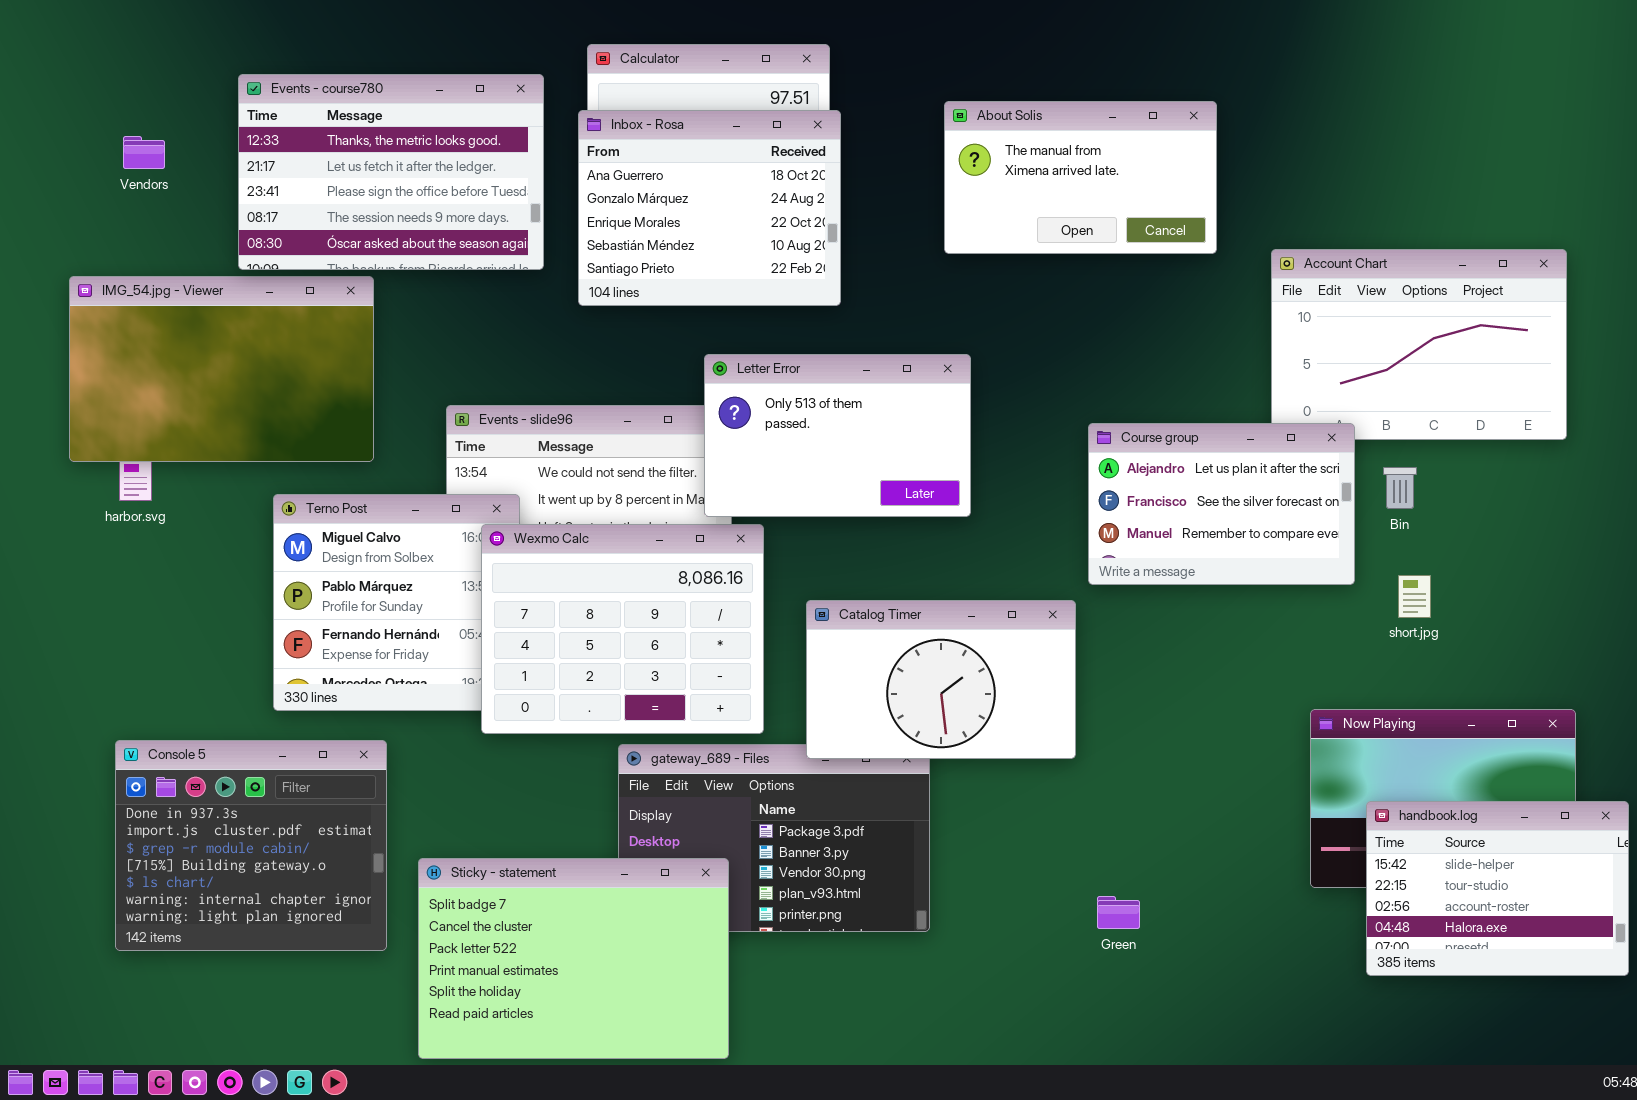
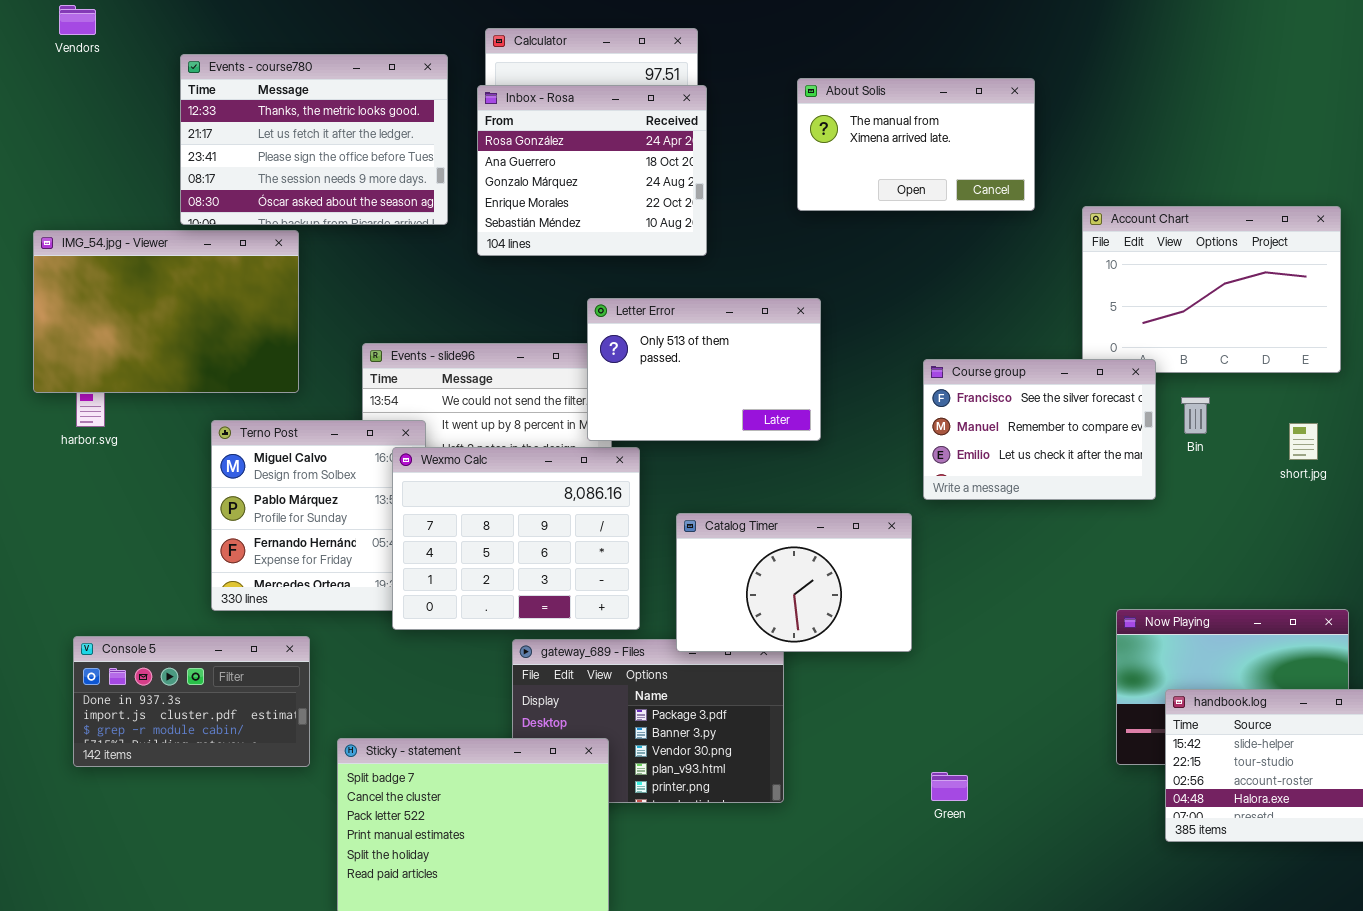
Inbox - Rosa: [578,110,841,306] -> [477,85,707,256], scrolled up 1 row
Vendors: [123,136,165,169] -> [59,5,96,35], moved
Course group: [1088,423,1355,585] -> [923,359,1156,500], scrolled down 1 row
short.jpg: [1398,575,1431,618] -> [1289,423,1318,460], moved
Console 5: [115,740,387,951] -> [73,636,310,767], resized

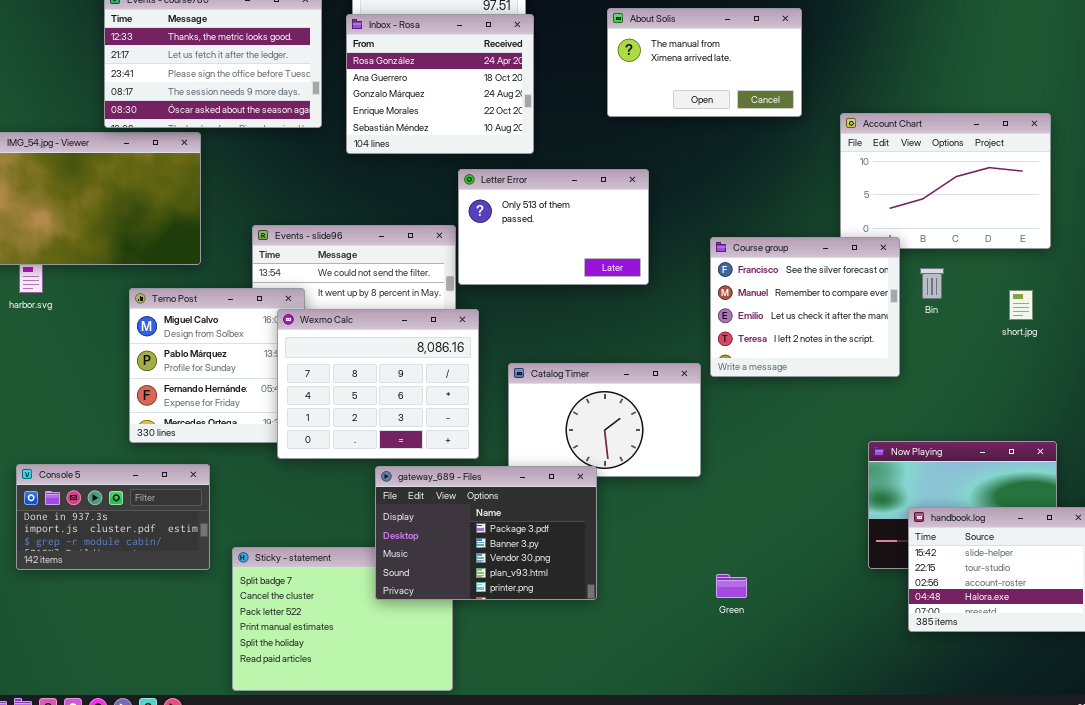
Letter Error: [587,298,821,441] -> [458,169,649,285], moved
Course group: [923,359,1156,500] -> [710,237,900,377], resized
gateway_689 - Files: [512,639,784,803] -> [375,466,597,600], raised

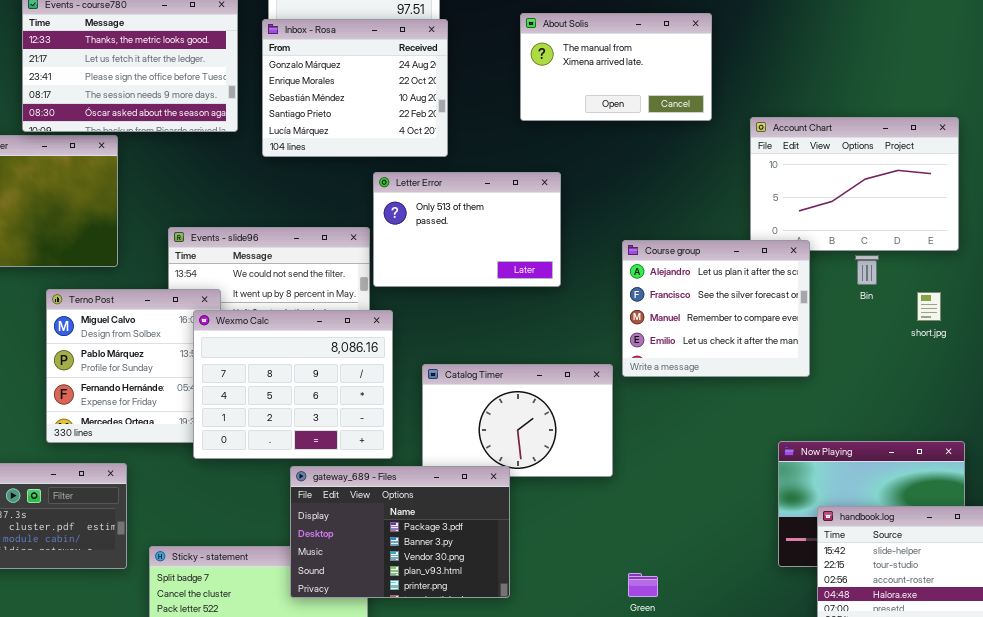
Inbox - Rosa: [346,14,534,154] -> [262,19,448,157], scrolled down 2 rows
Course group: [710,237,900,377] -> [622,240,810,377], scrolled up 1 row
Bin: [920,268,944,299] -> [855,255,879,285], moved

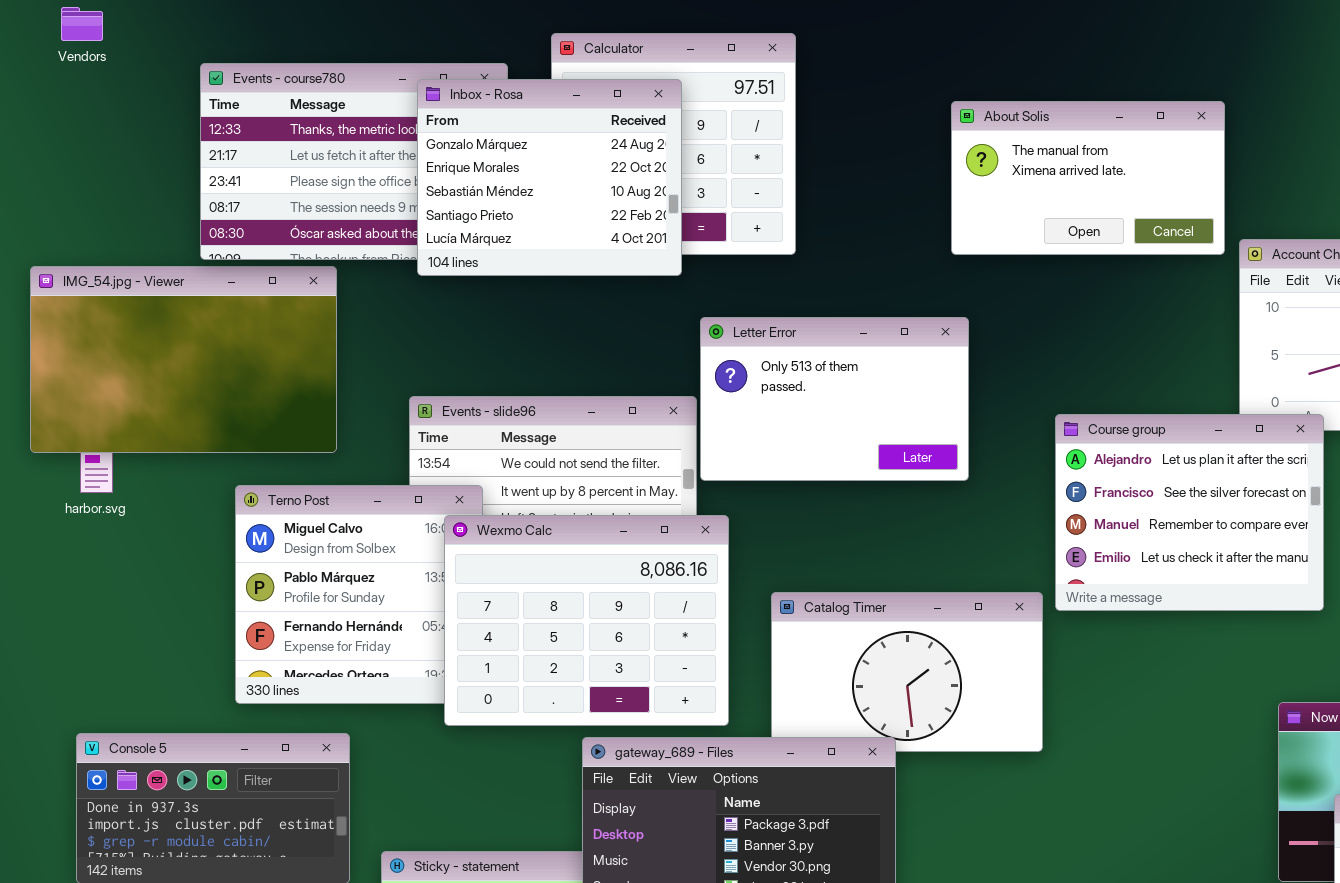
About Solis: [520,13,712,121] -> [951,101,1225,255], moved
Inbox - Rosa: [262,19,448,157] -> [417,79,682,276], moved

